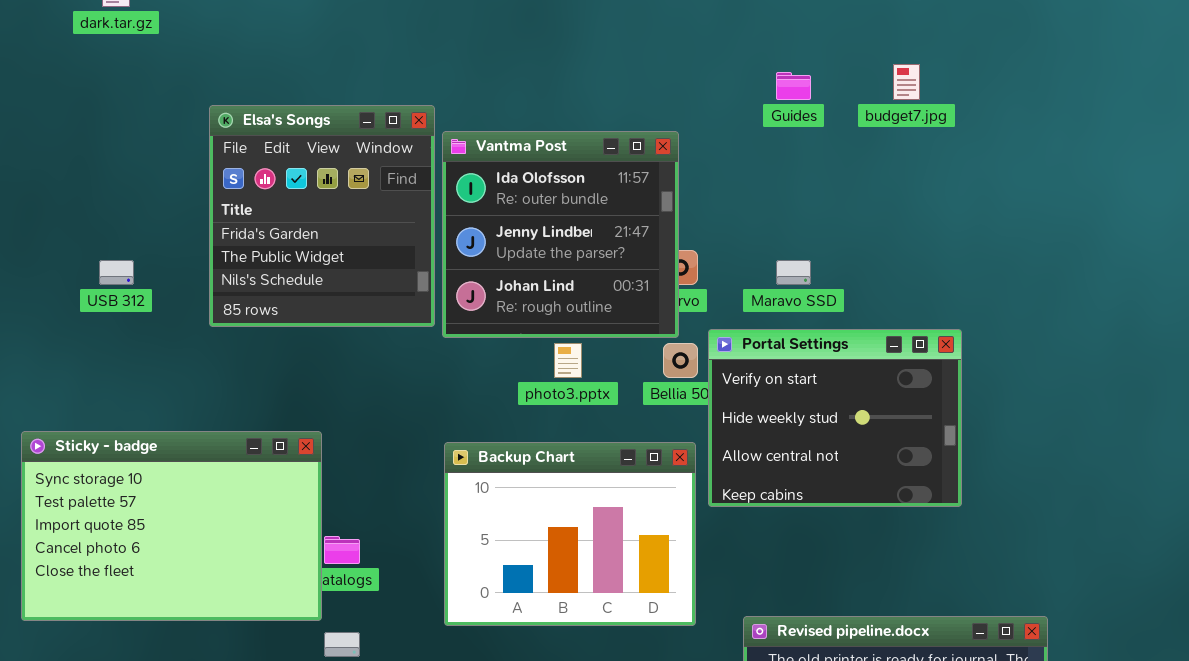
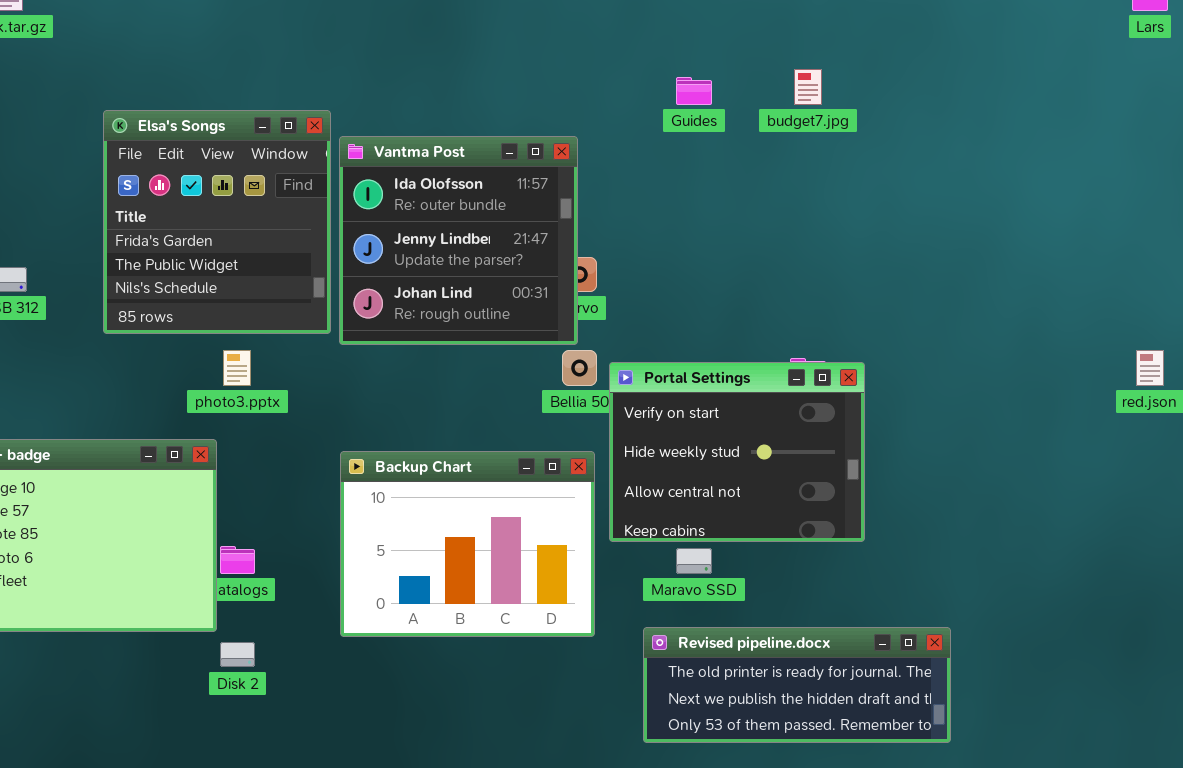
Maravo SSD: [776,260,811,285] -> [676,548,712,574], moved
Portal Settings: [708,329,962,507] -> [609,362,865,542], moved
photo3.pptx: [554,343,582,378] -> [223,350,251,386], moved

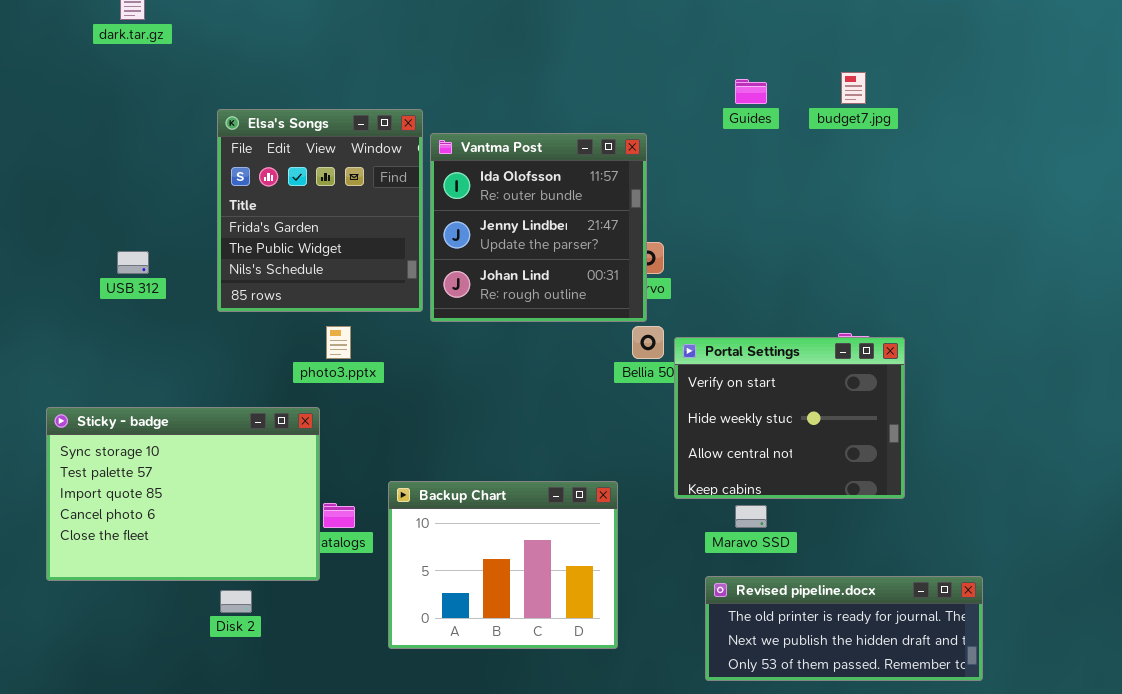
Backup Chart: [340,451,595,637] -> [388,481,618,649], moved
Disk 2: [220,642,255,667] -> [220,590,252,613], moved

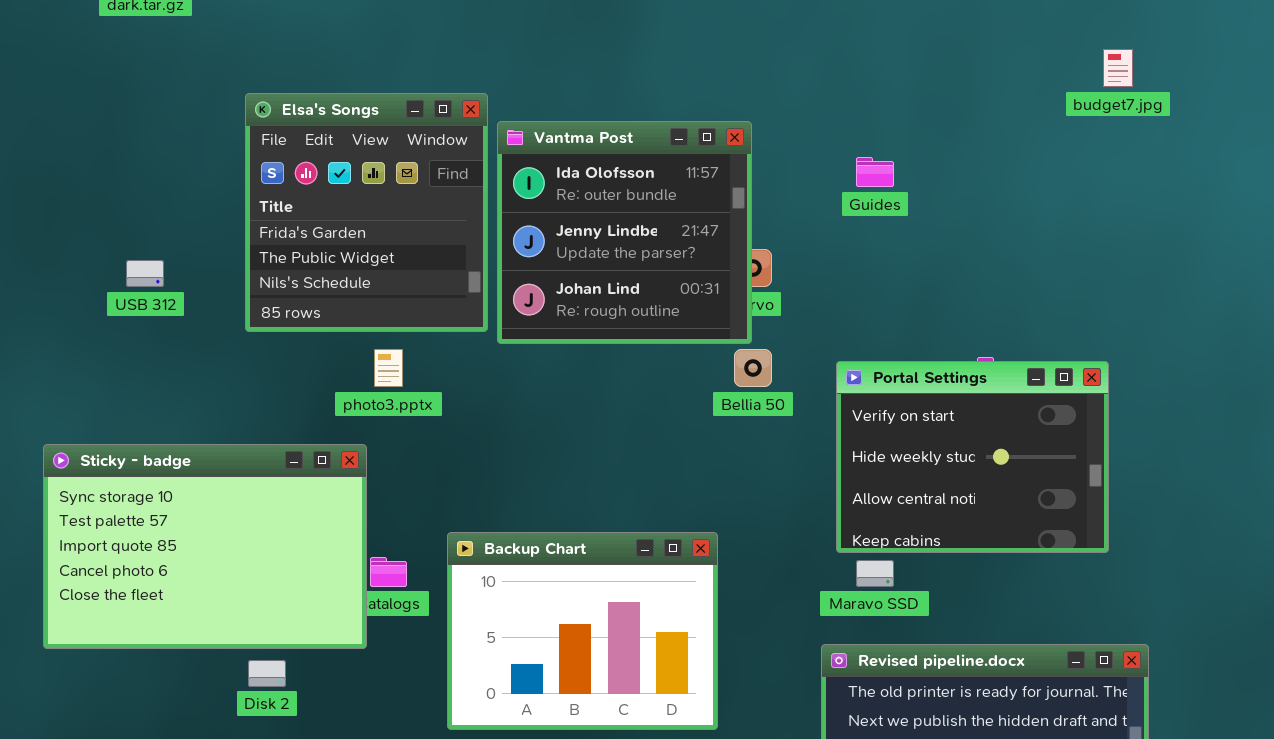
budget7.jpg: [841,72,866,104] -> [1103,49,1133,87], moved
Guides: [735,79,767,104] -> [856,157,894,187], moved
Portal Settings: [674,337,905,499] -> [836,361,1109,553], moved

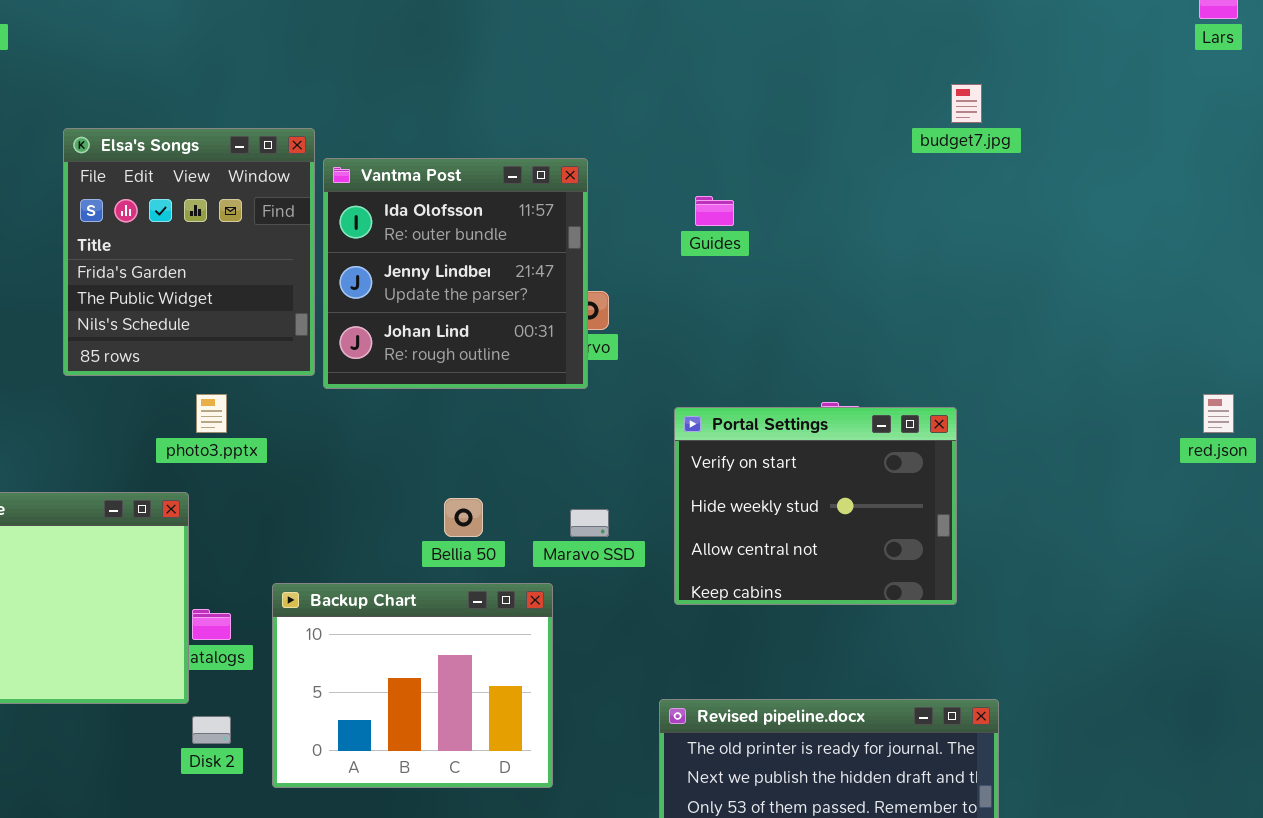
Bellia 50: [734,349,772,387] -> [444,498,483,537], moved
Maravo SSD: [856,560,894,587] -> [570,509,609,537], moved
Disk 2: [248,660,286,687] -> [192,716,231,744], moved

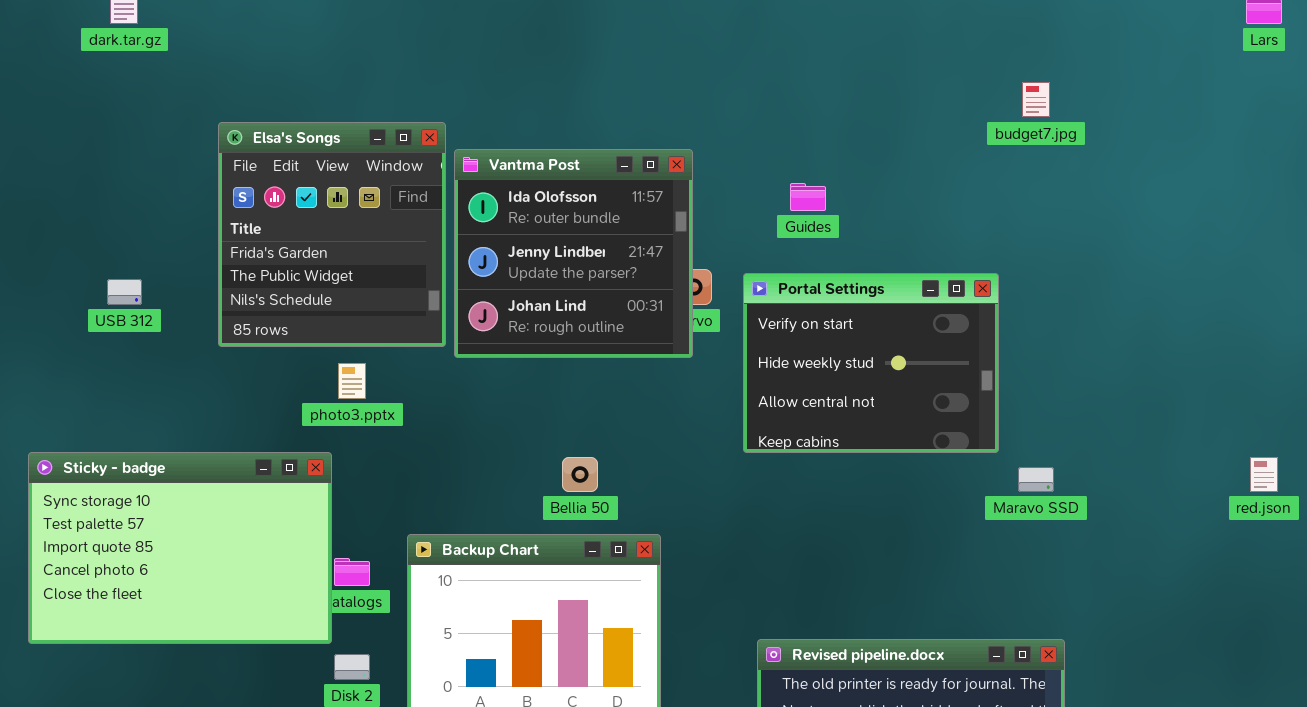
red.json: [1203,394,1234,433] -> [1250,457,1278,492], moved
Portal Settings: [674,407,957,605] -> [743,273,999,453], moved
Maravo SSD: [570,509,609,537] -> [1018,467,1054,492], moved

